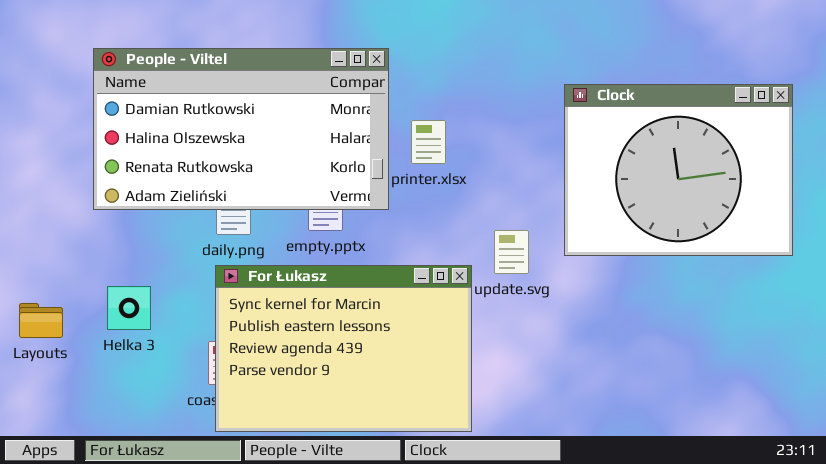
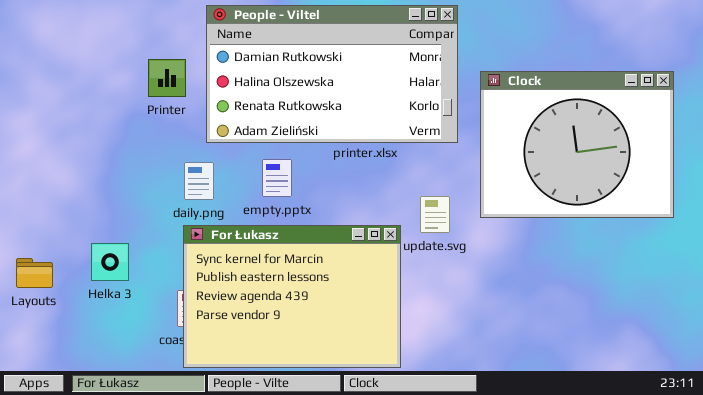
People - Viltel: [93,48,389,210] -> [206,5,458,143], moved

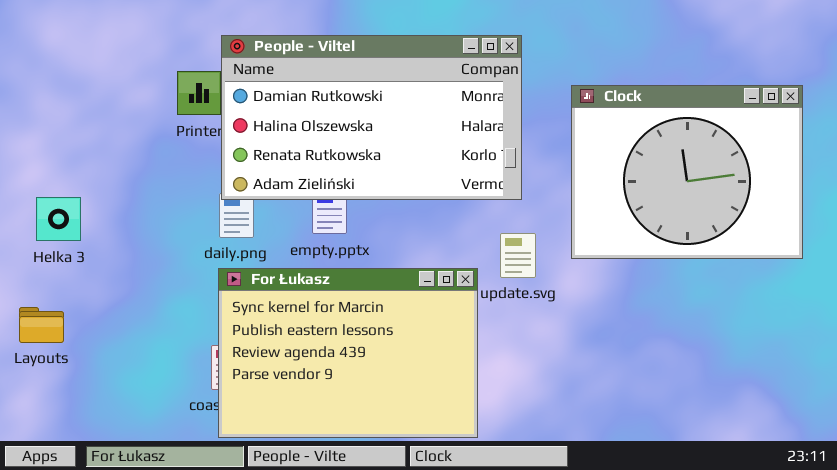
People - Viltel: [206,5,458,143] -> [221,35,522,200], moved
Helka 3: [91,243,129,281] -> [36,197,81,241], moved

